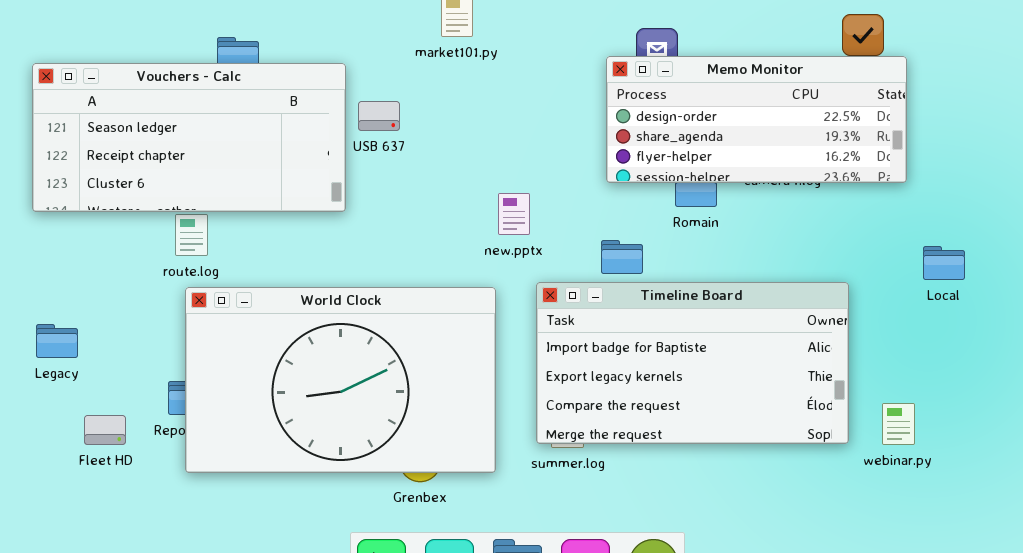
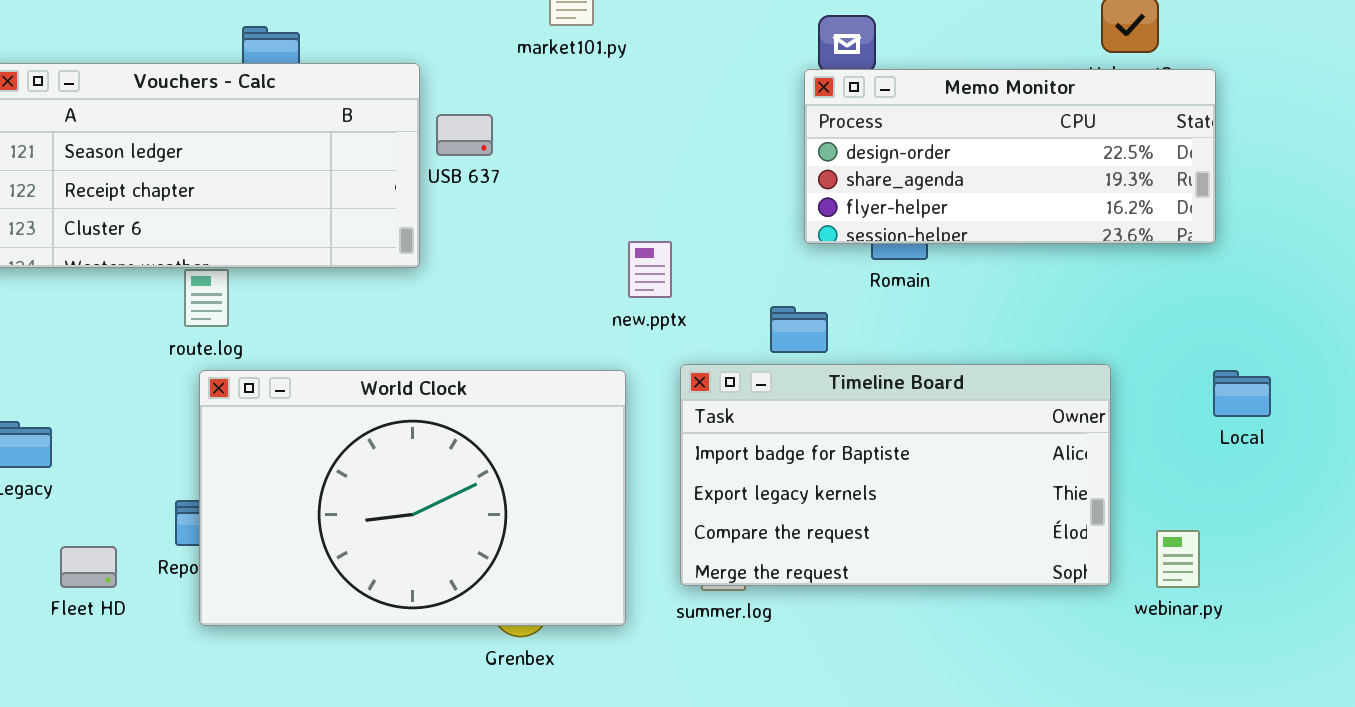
Memo Monitor: [606,56,907,183] -> [804,69,1216,244], moved
Local: [923,246,965,280] -> [1213,370,1271,417], moved

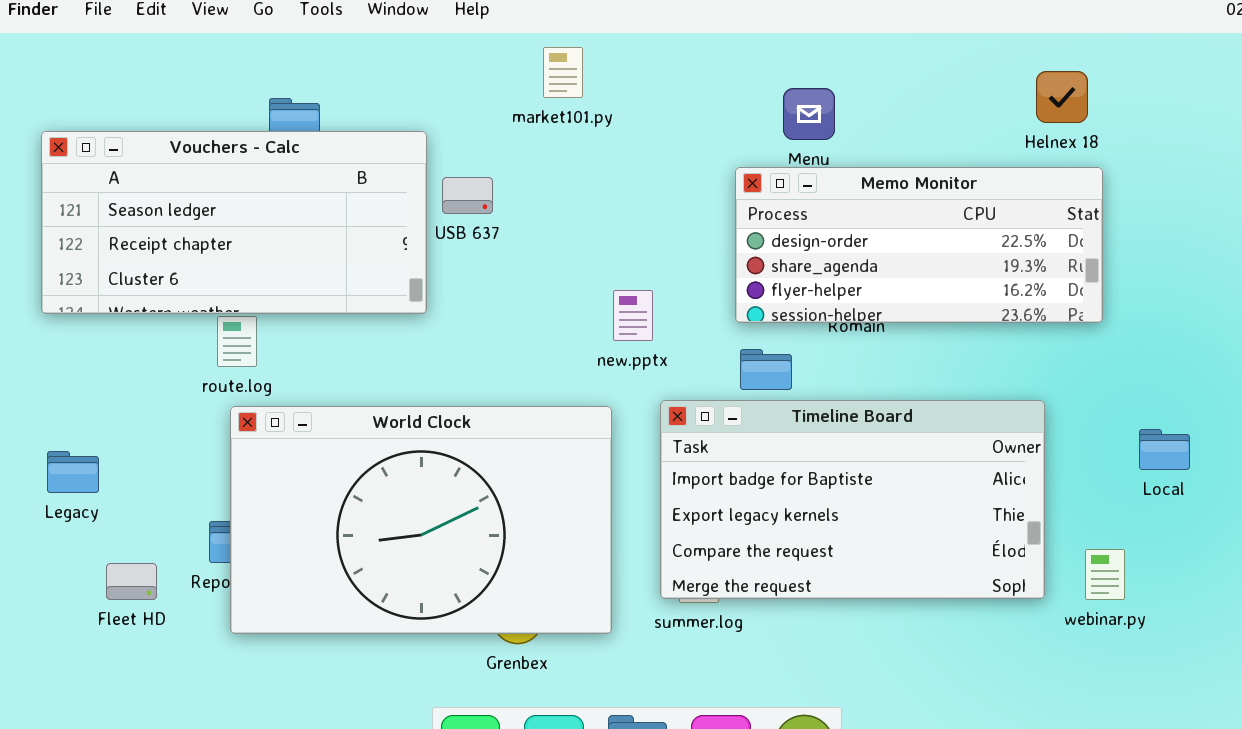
Memo Monitor: [804,69,1216,244] -> [735,167,1103,323], moved
Local: [1213,370,1271,417] -> [1139,429,1190,470], moved

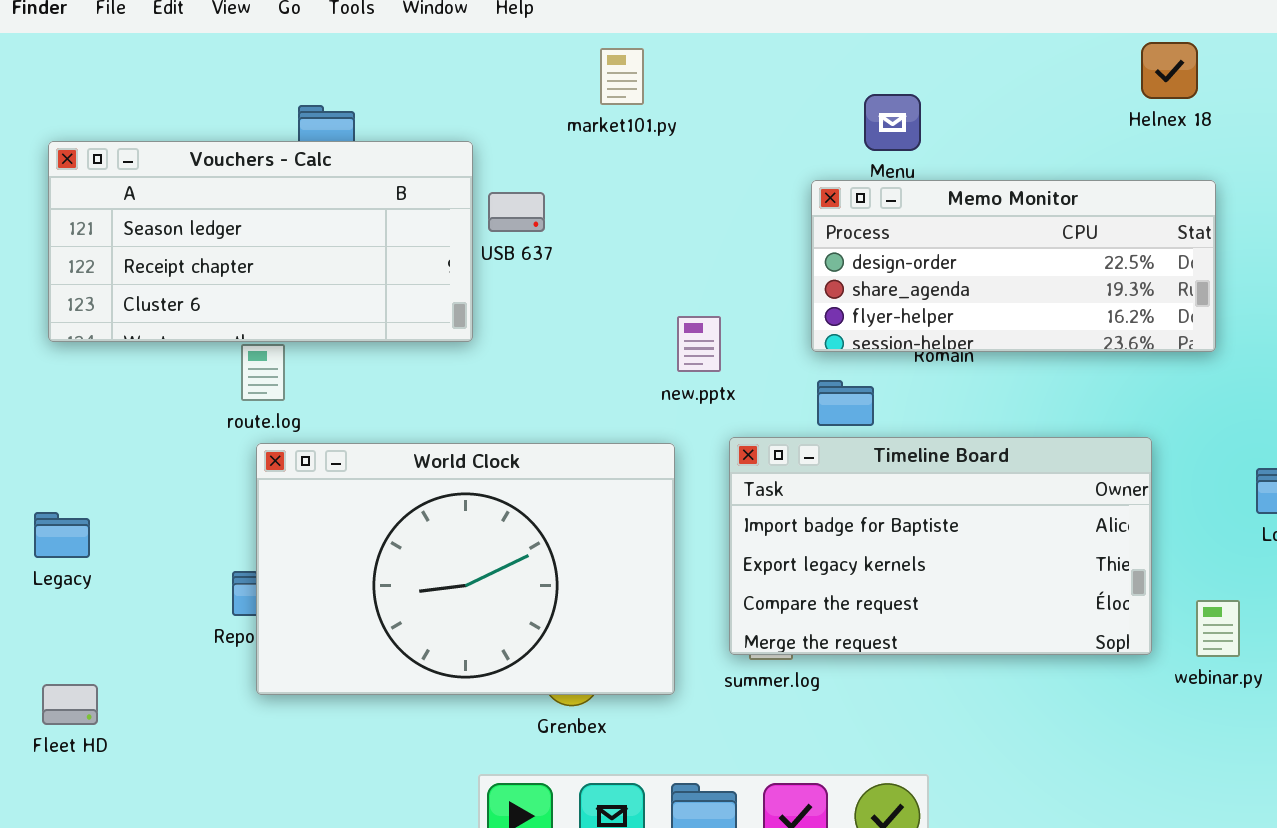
Helnex 18: [1036,71,1088,123] -> [1141,42,1198,99], moved
Legacy: [47,451,99,493] -> [34,512,90,558], moved
Fleet HD: [106,563,157,600] -> [42,684,98,725], moved

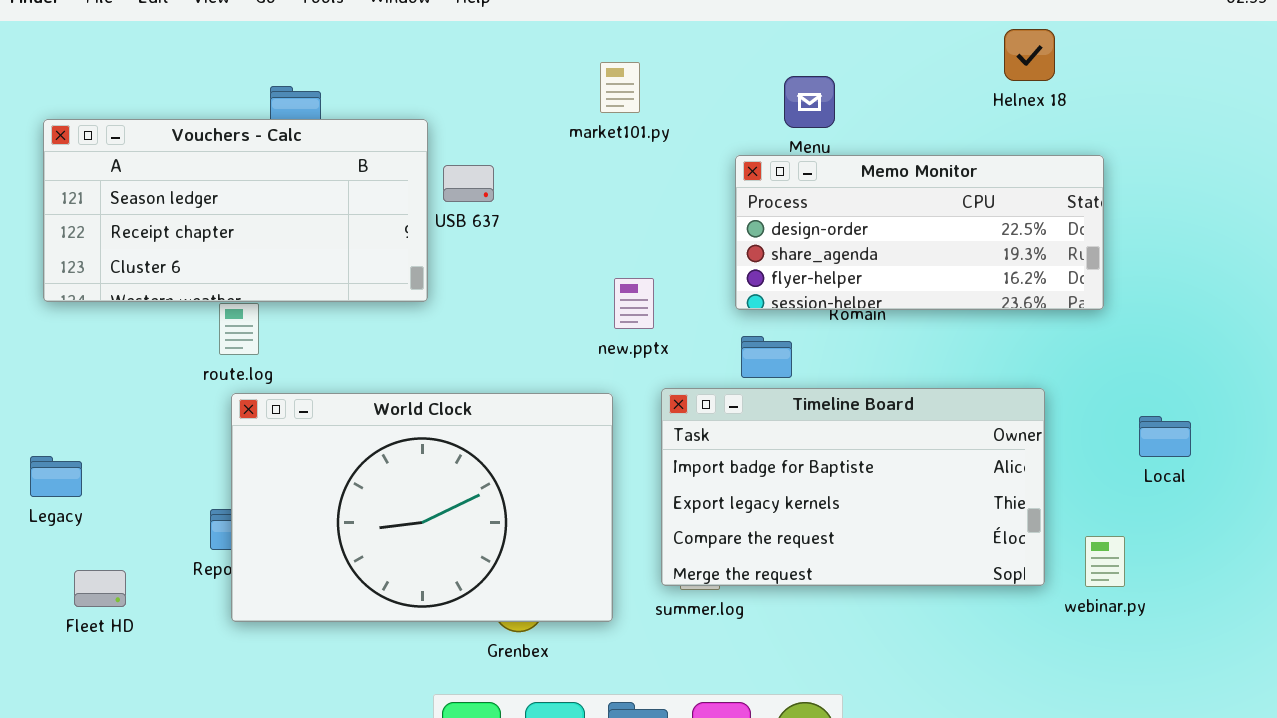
Helnex 18: [1141,42,1198,99] -> [1004,29,1055,81], moved
market101.py: [600,48,644,105] -> [600,62,640,113], moved
Fleet HD: [42,684,98,725] -> [74,570,126,607], moved

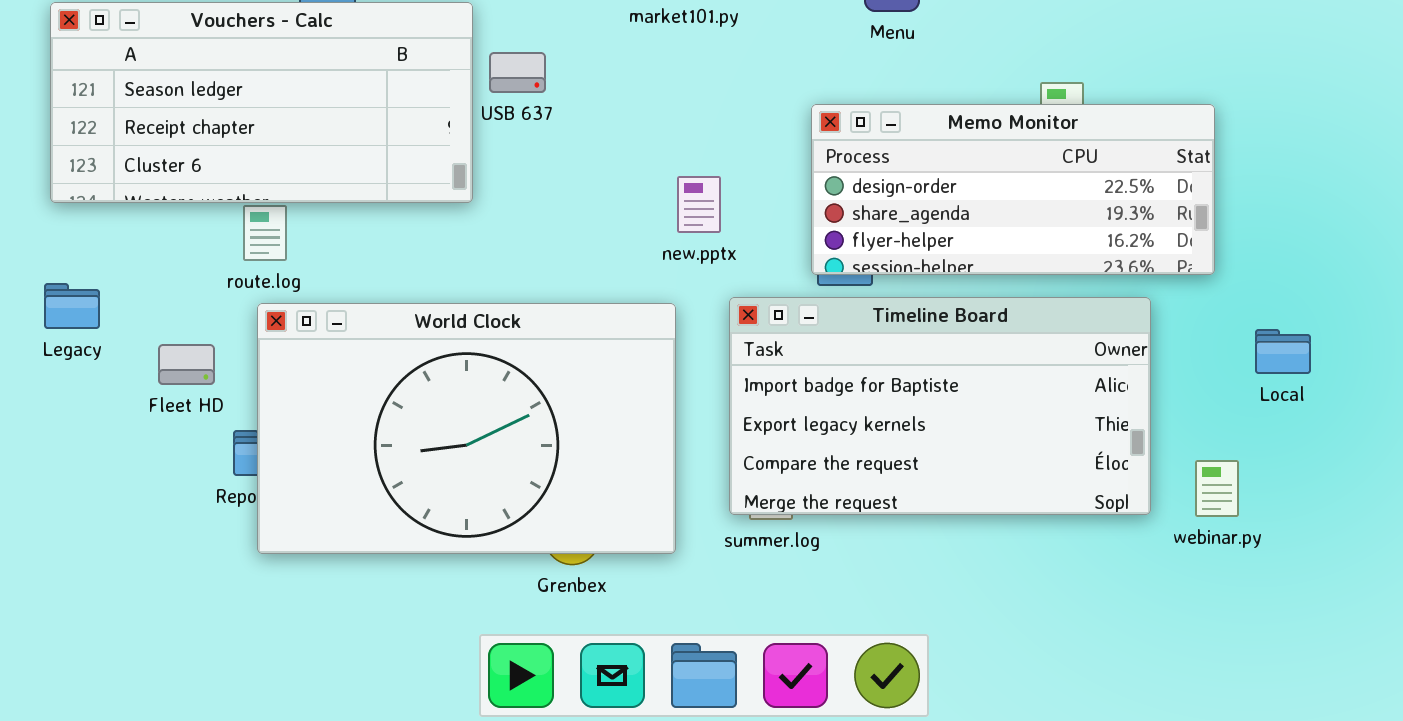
Memo Monitor: [735,155,1104,310] -> [811,104,1215,275], moved
Legacy: [30,456,82,497] -> [44,283,100,329], moved
Fleet HD: [74,570,126,607] -> [158,344,215,385], moved

